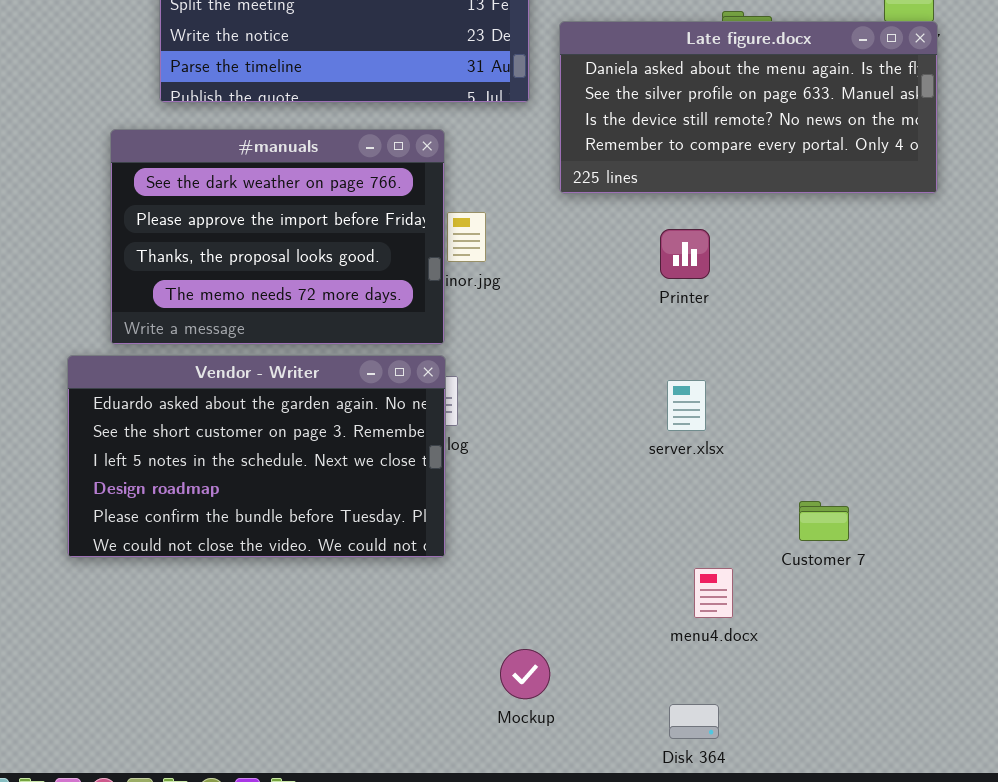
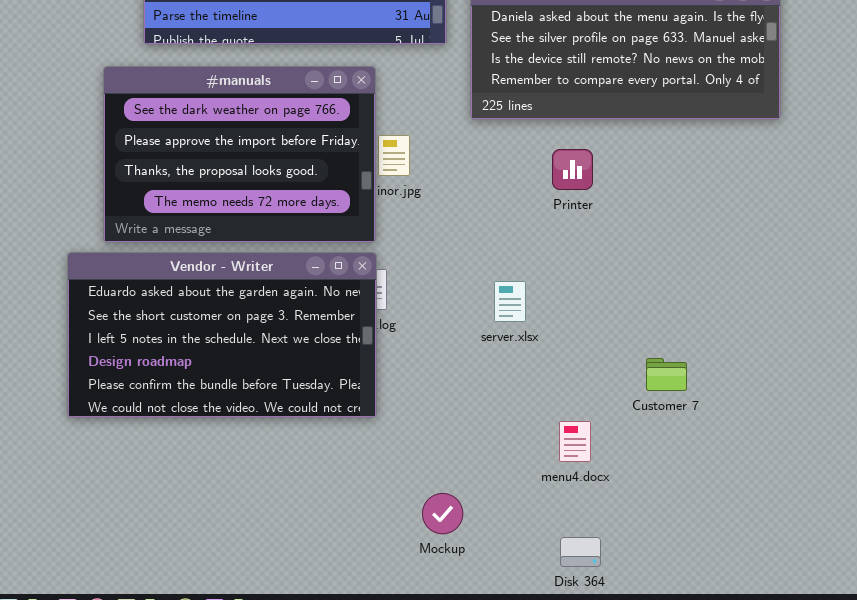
server.xlsx: [667,380,706,431] -> [494,281,526,322], moved
Customer 7: [799,501,849,541] -> [646,358,687,391], moved
menu4.docx: [694,568,733,618] -> [559,421,591,462], moved

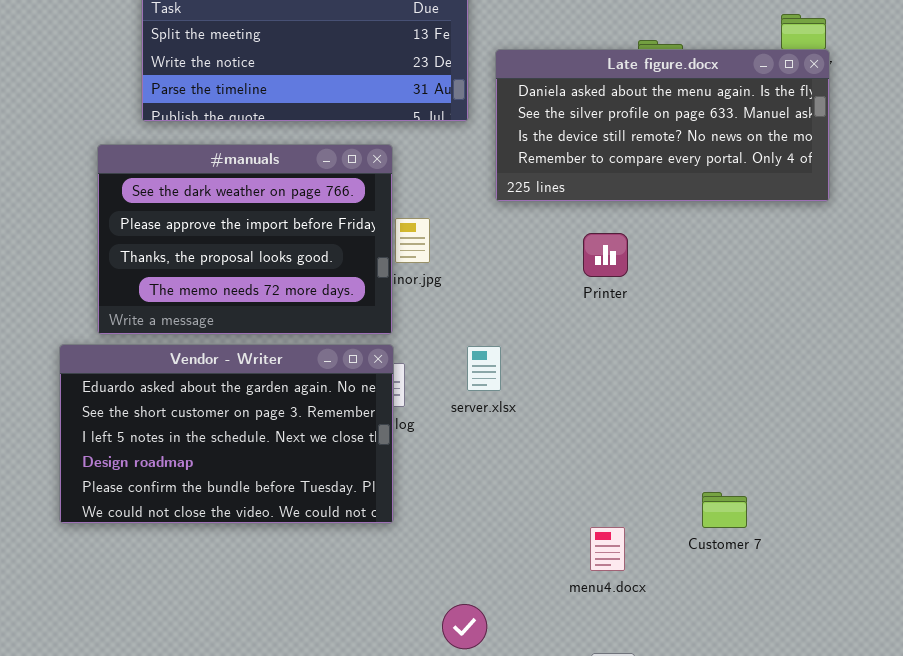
server.xlsx: [494,281,526,322] -> [467,346,501,391], moved
Customer 7: [646,358,687,391] -> [702,492,747,528], moved

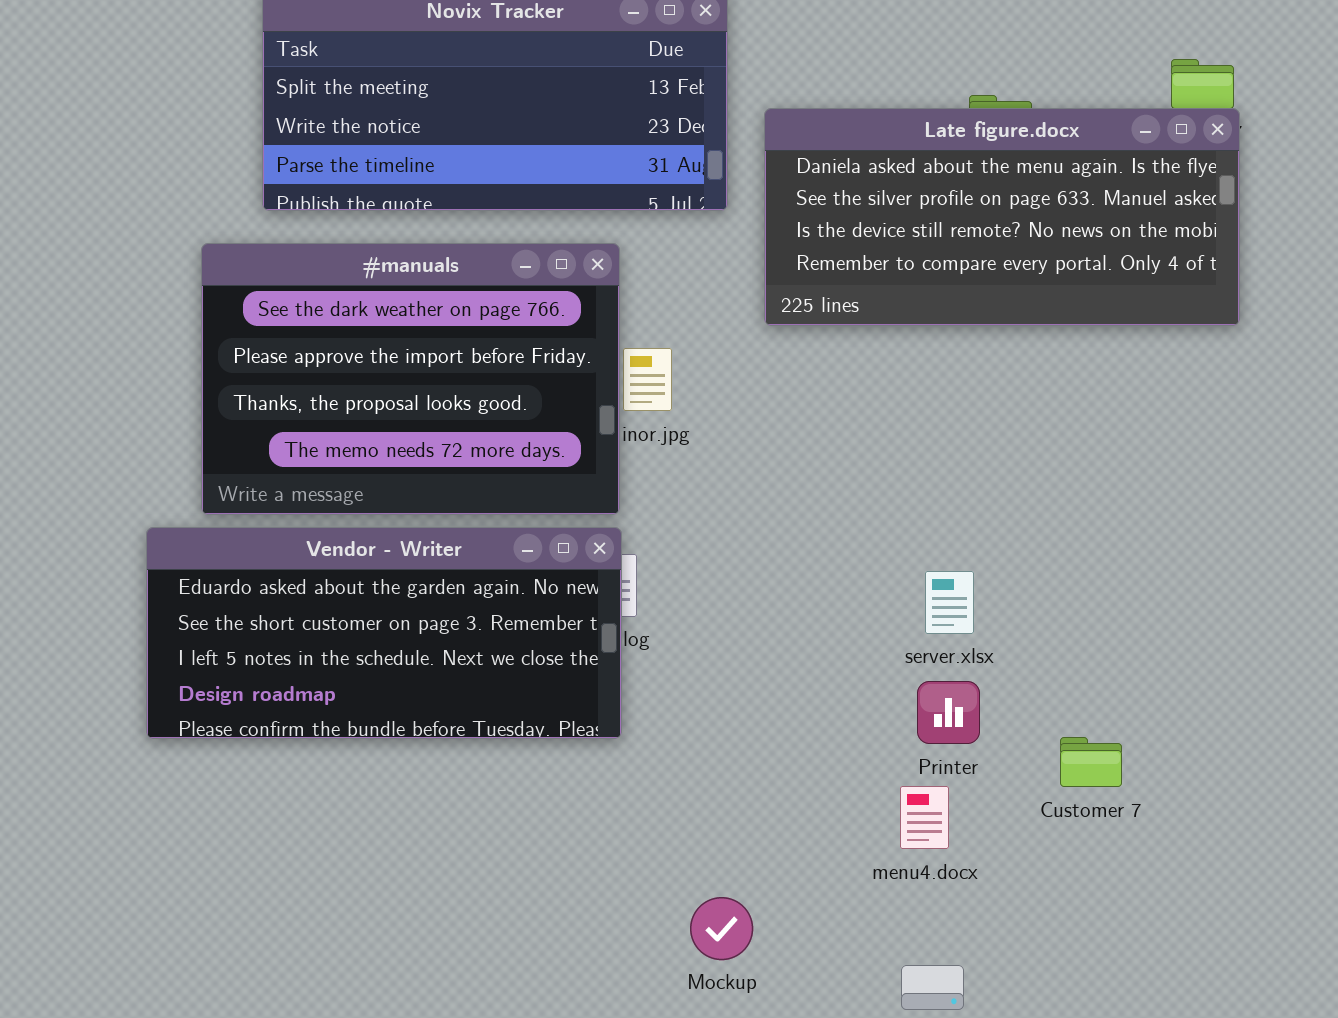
Printer: [583,233,628,277] -> [917,681,980,744], moved
Vendor - Writer: [59,344,394,524] -> [146,527,622,739], resized
server.xlsx: [467,346,501,391] -> [925,571,974,634], moved

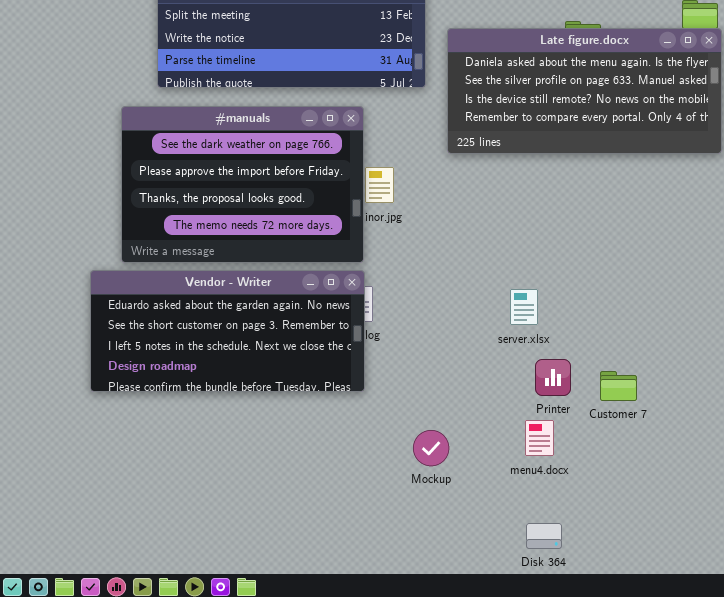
server.xlsx: [925,571,974,634] -> [510,289,538,325], moved
Customer 7: [1060,737,1122,787] -> [600,371,637,401], moved
Mockup: [690,897,753,960] -> [413,430,449,466], moved

